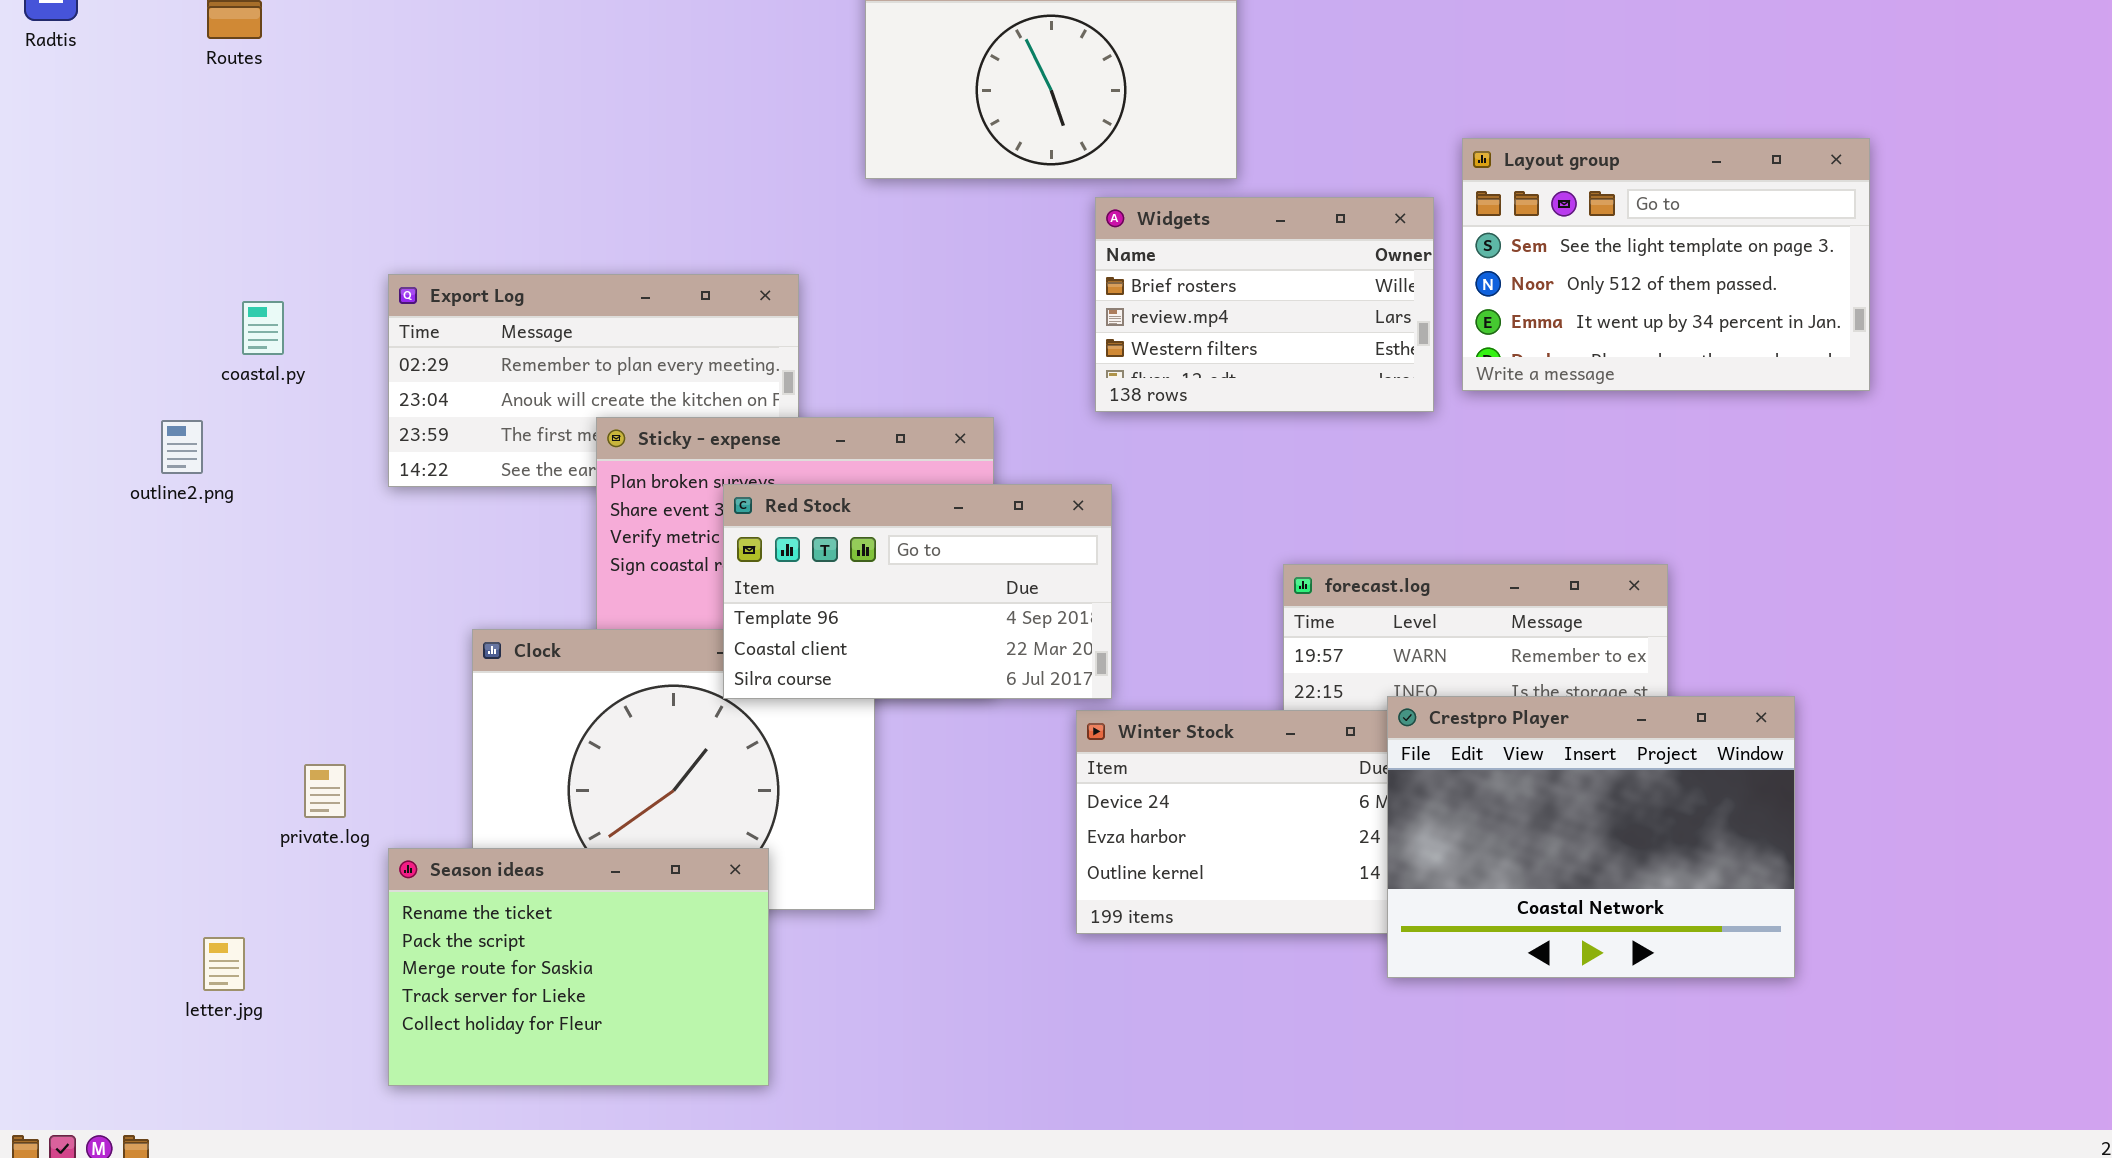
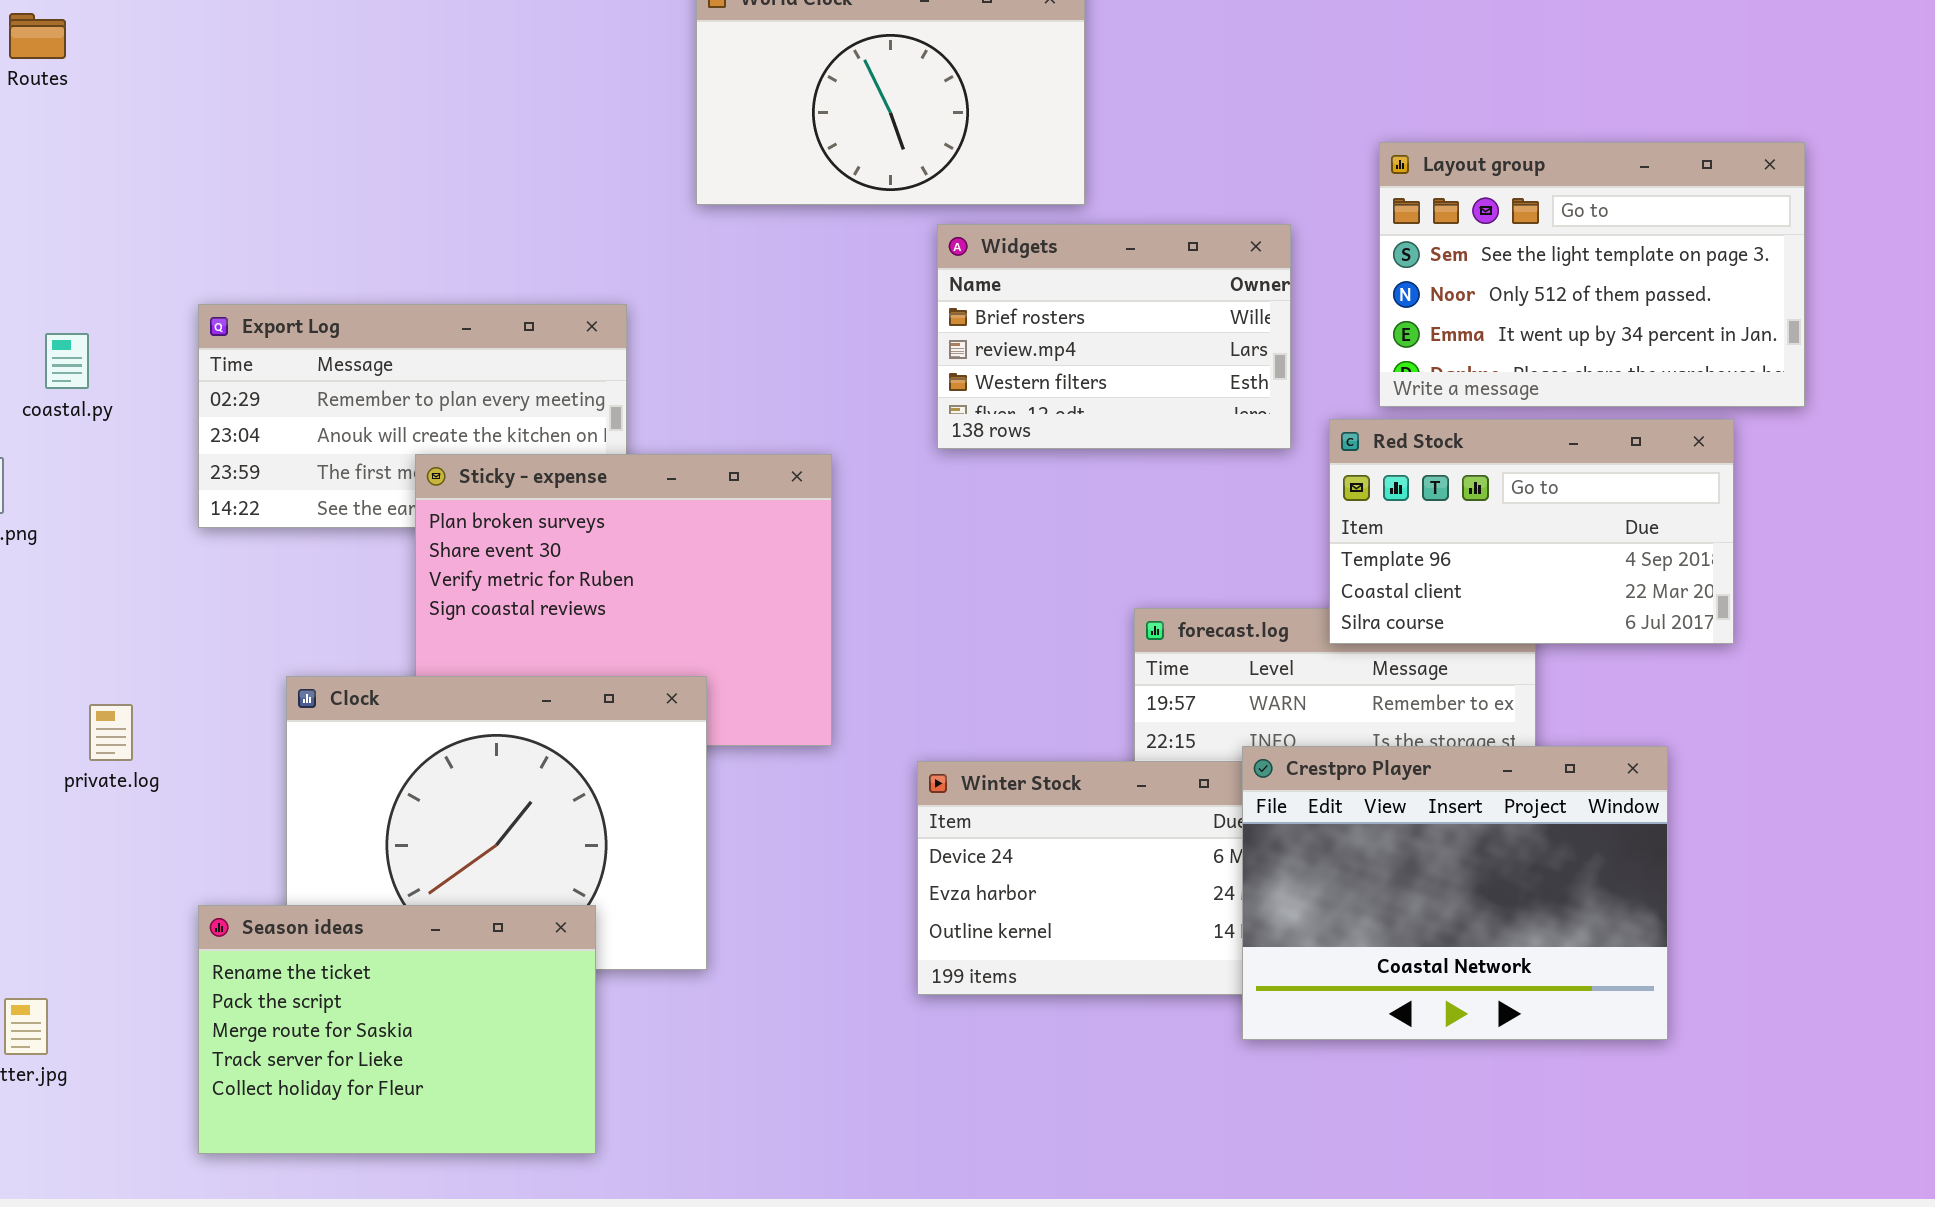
Layout group: [1462,138,1870,391] -> [1379,142,1805,407], moved
Red Stock: [723,484,1112,699] -> [1329,419,1734,644], moved
private.log: [304,764,346,818] -> [89,704,133,761], moved

